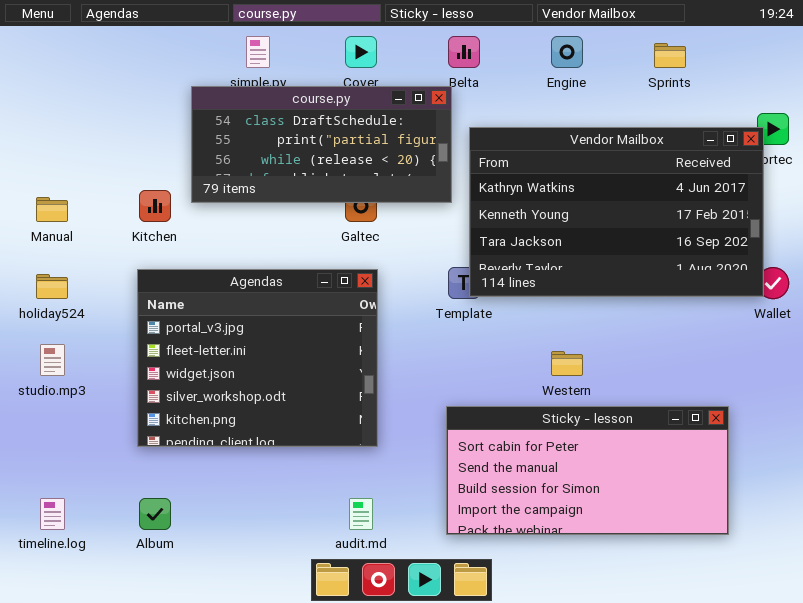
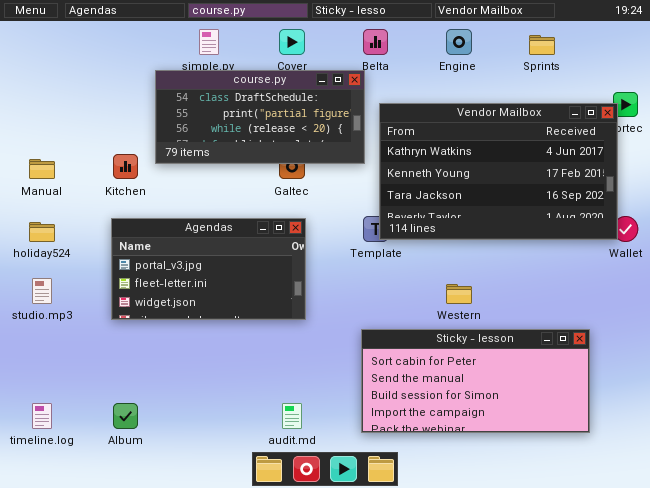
Agendas: [137,269,378,447] -> [111,218,306,320], resized

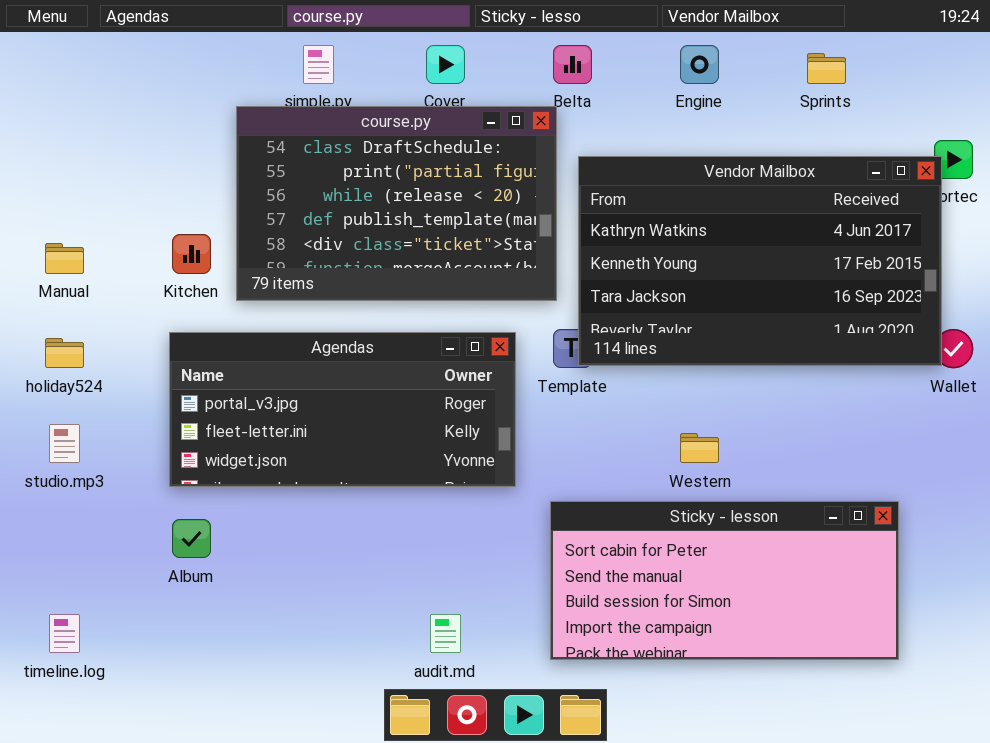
course.py: [155,70,365,164] -> [236,106,557,301], resized
Agendas: [111,218,306,320] -> [169,332,516,487], resized
Album: [113,403,138,429] -> [172,519,211,558], moved

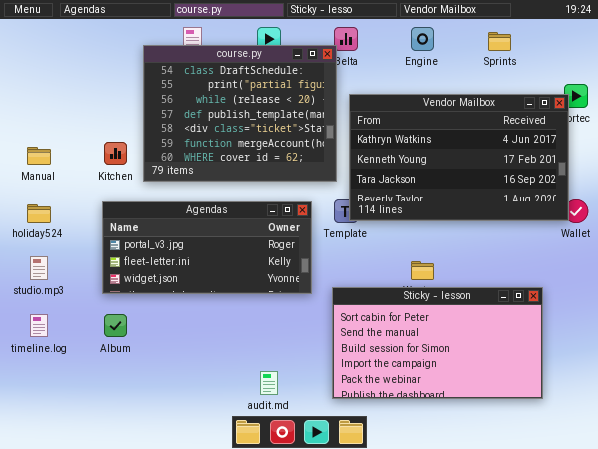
course.py: [236,106,557,301] -> [143,45,337,182], resized
Sticky - lesson: [550,501,899,660] -> [332,287,543,399], resized
timeline.log: [49,614,80,653] -> [30,314,48,337], moved

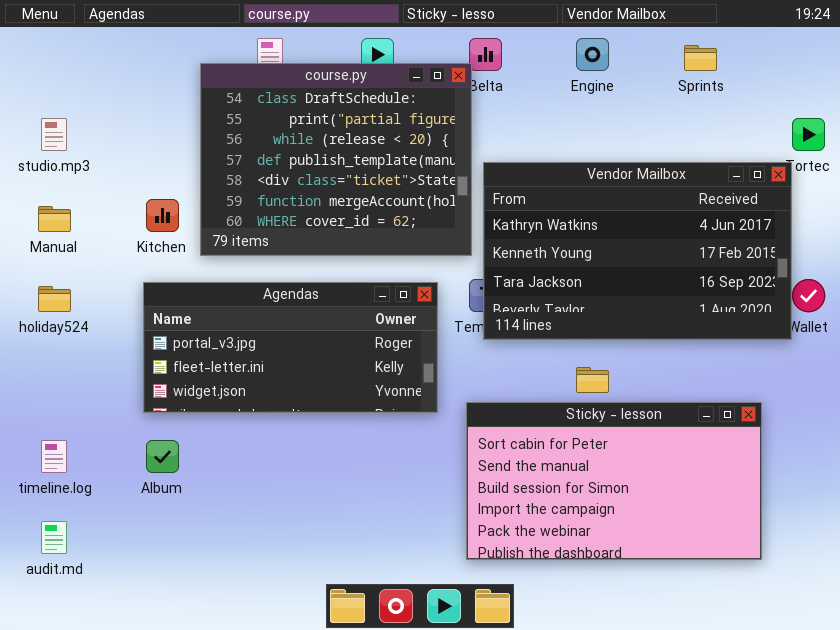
Vendor Mailbox: [349,94,569,221] -> [483,162,792,340], moved
studio.mp3: [30,256,48,280] -> [41,118,67,151], moved
audit.md: [260,371,278,395] -> [41,521,67,554], moved

